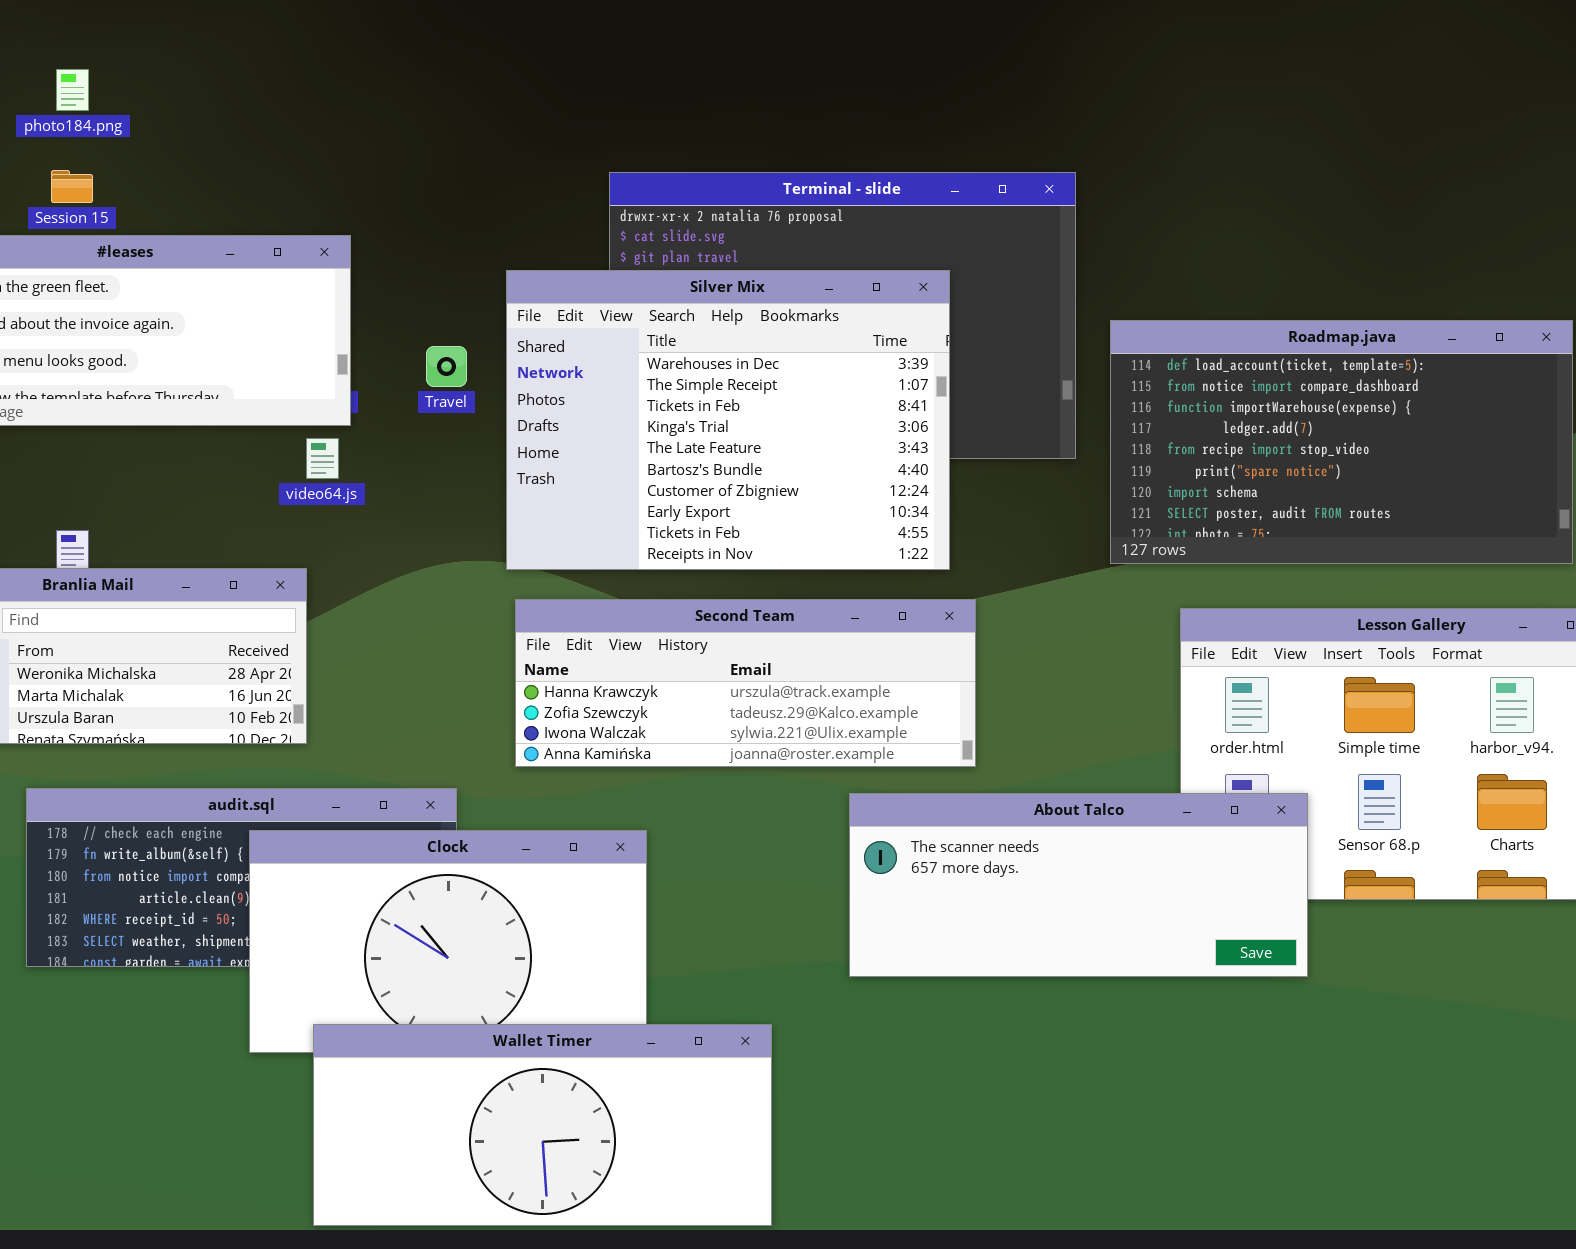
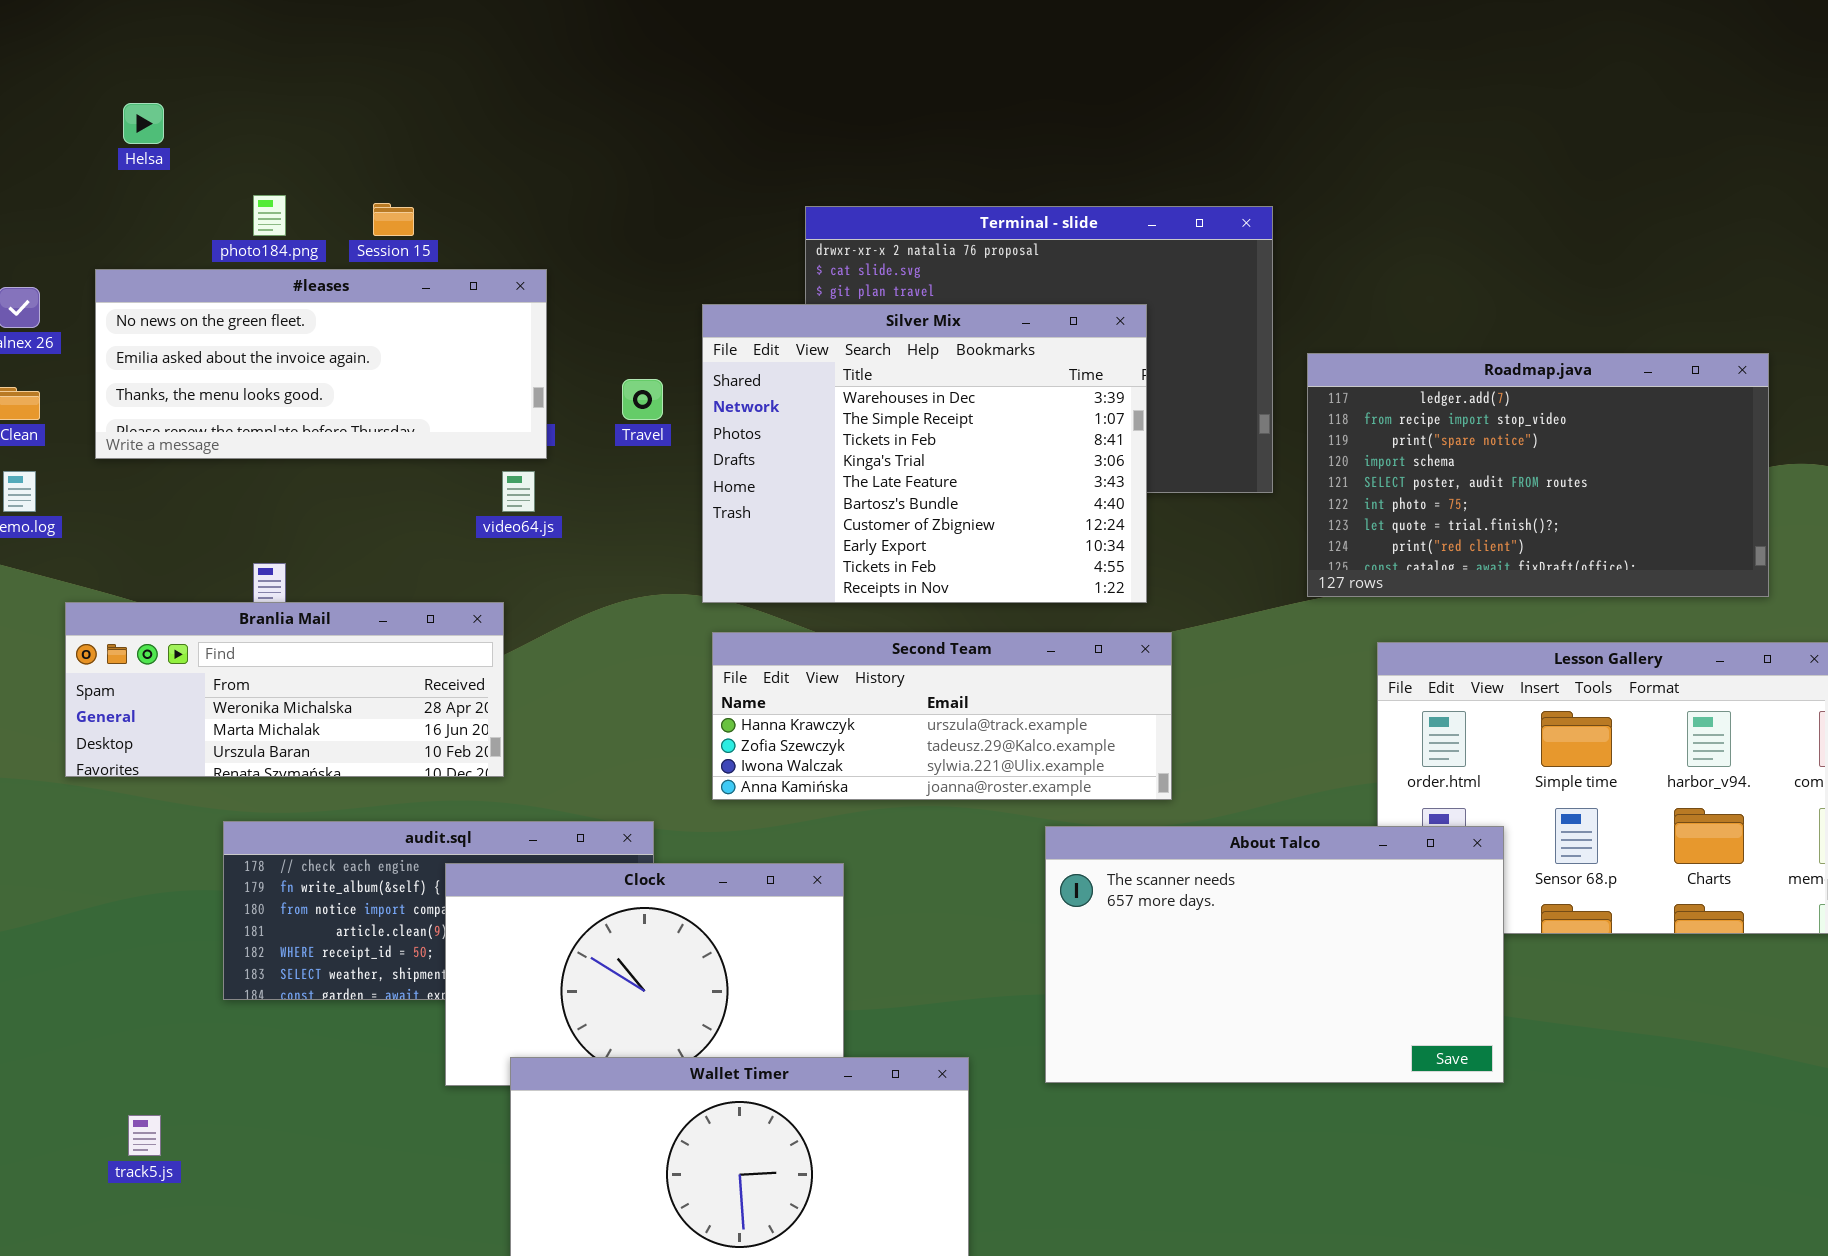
photo184.png: [56,69,89,111] -> [253,195,286,236], moved
Session 15: [51,170,93,203] -> [373,203,414,236], moved
Roadmap.java: [1110,320,1573,564] -> [1307,353,1769,597], scrolled down 3 rows
About Talco: [849,793,1308,977] -> [1045,826,1504,1083], resized

